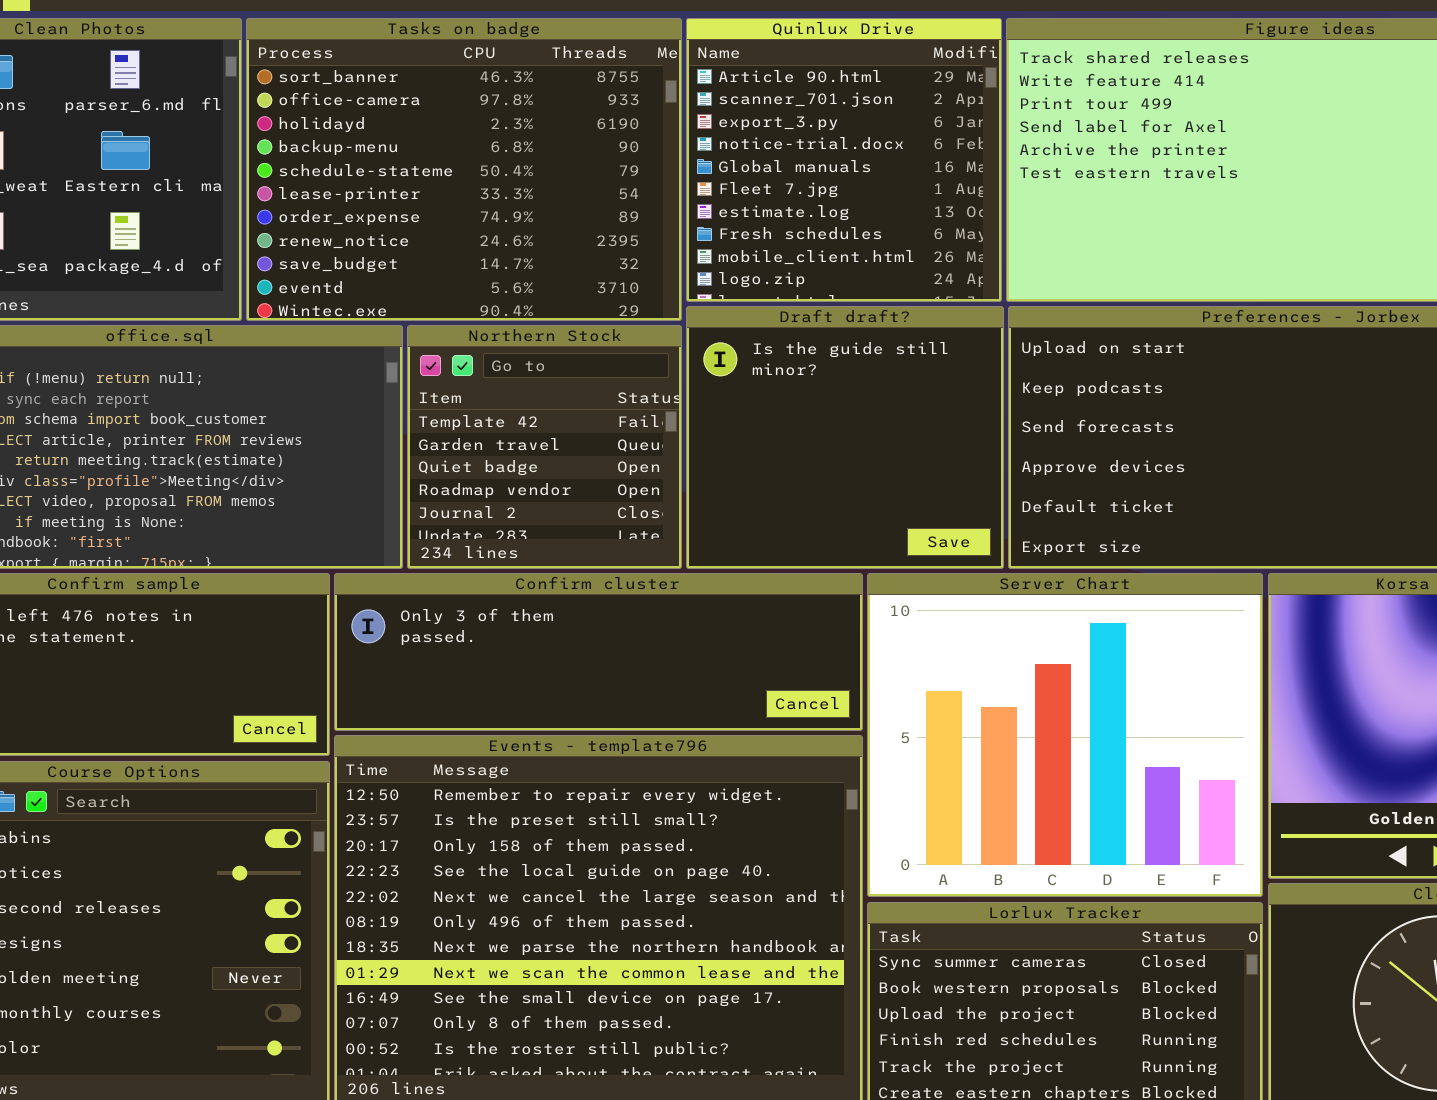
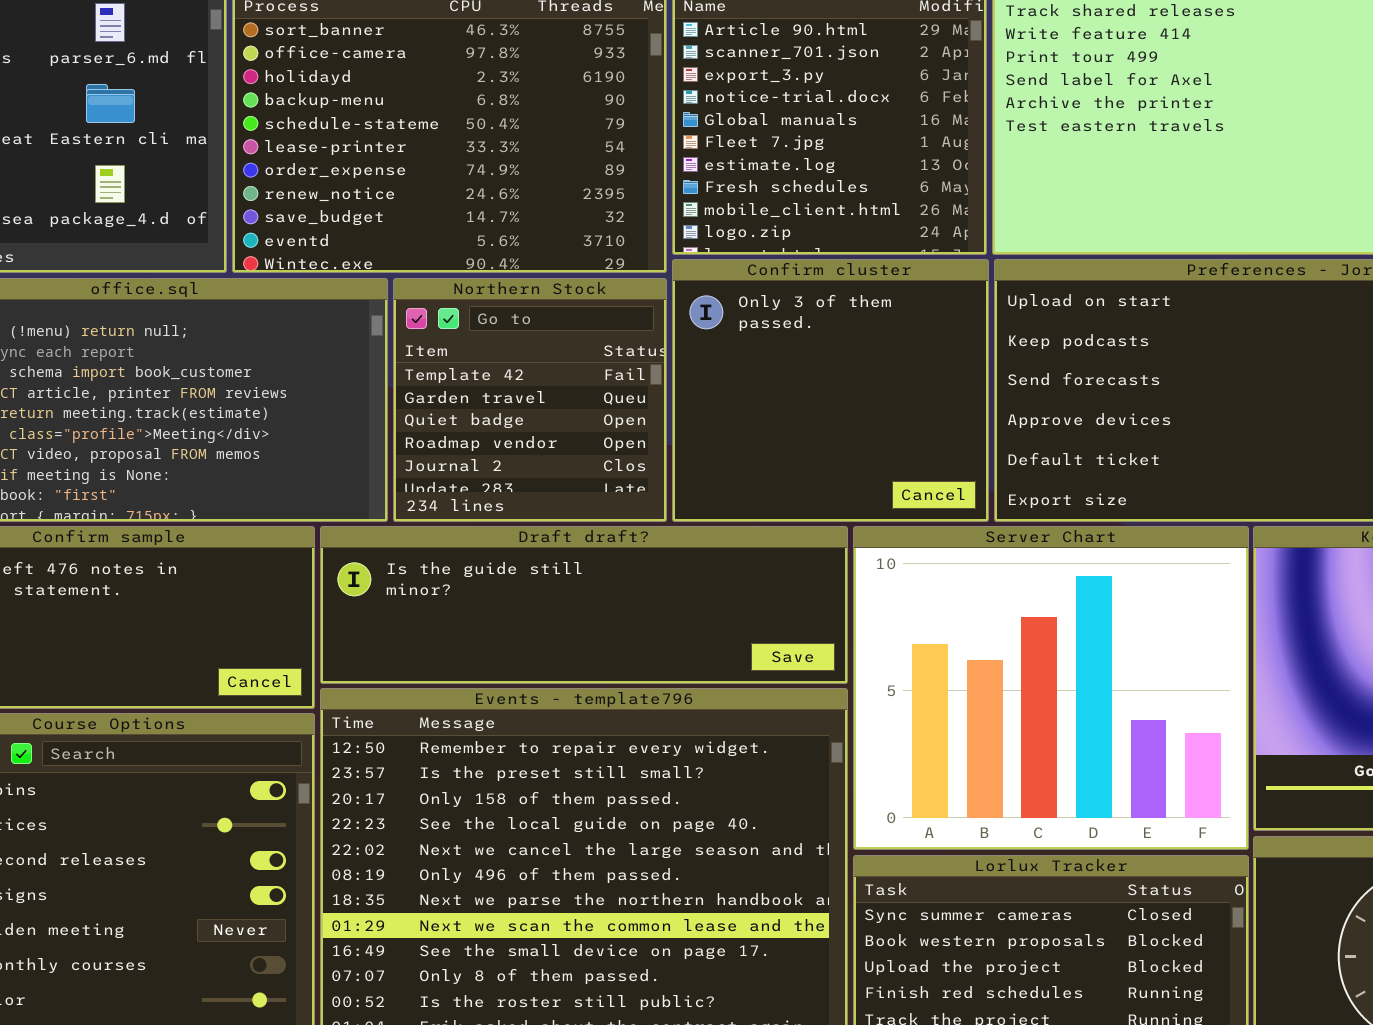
Draft draft?: [686,306,1004,569] -> [320,526,848,684], moved, resized
Confirm cluster: [334,573,863,731] -> [672,259,989,522], moved, resized

